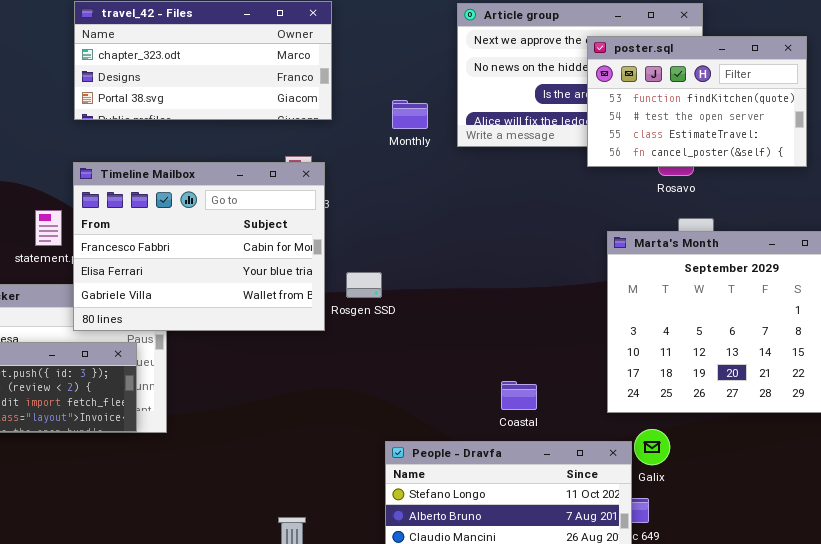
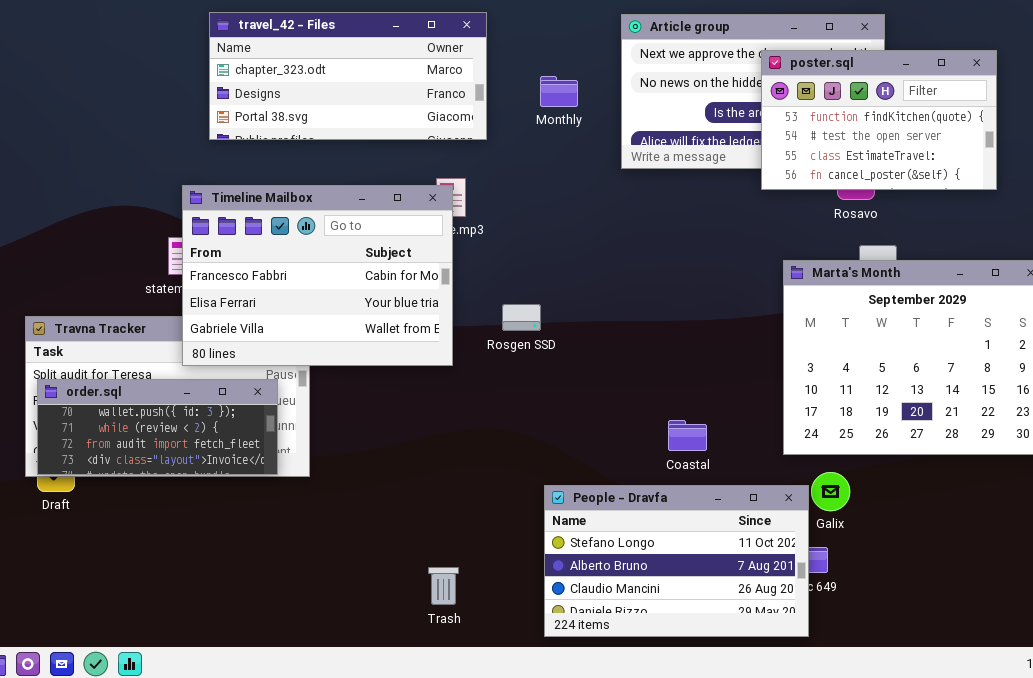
Monthly: [392,100,428,129] -> [540,76,578,107], moved
Timeline Mailbox: [73,162,325,331] -> [182,185,453,366], moved

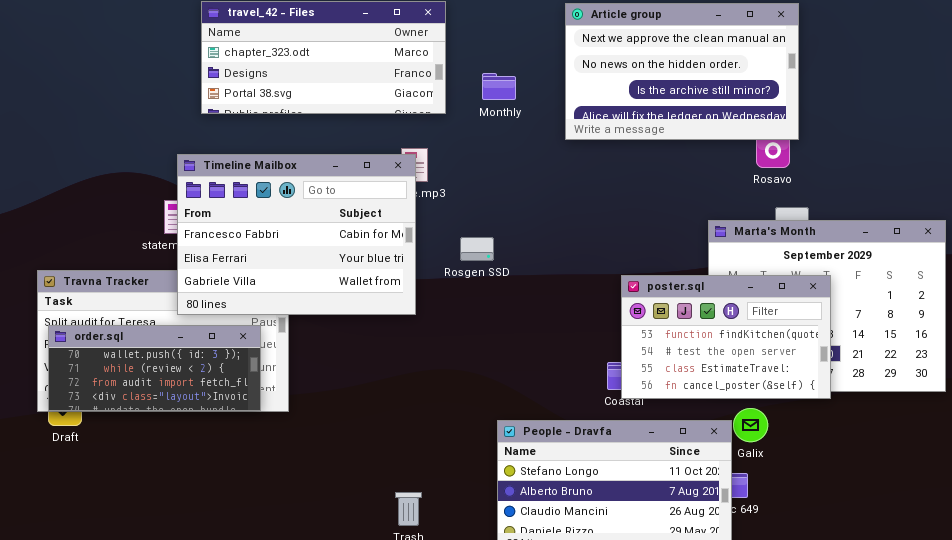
poster.sql: [761,50,997,190] -> [621,275,831,399], moved
Monthly: [540,76,578,107] -> [482,73,516,100], moved
Rosgen SSD: [502,304,541,331] -> [460,237,494,261], moved

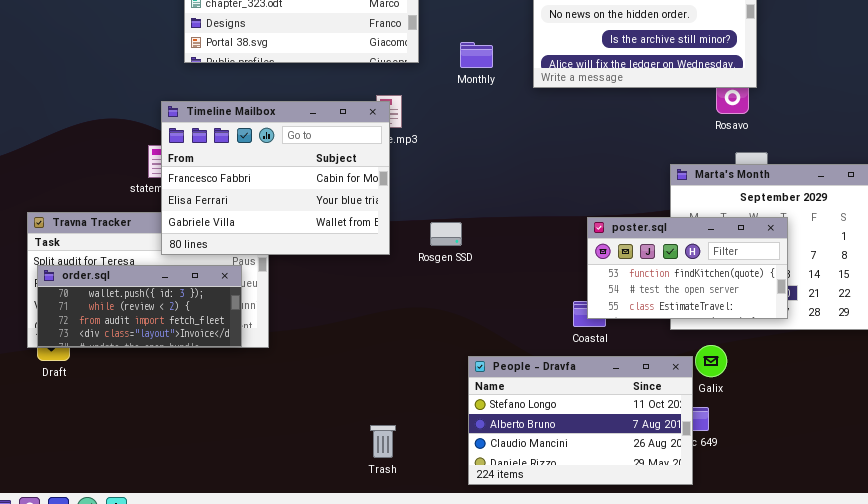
Monthly: [482,73,516,100] -> [460,42,493,68], moved
Rosgen SSD: [460,237,494,261] -> [430,222,462,246], moved
poster.sql: [621,275,831,399] -> [587,217,788,319], resized

